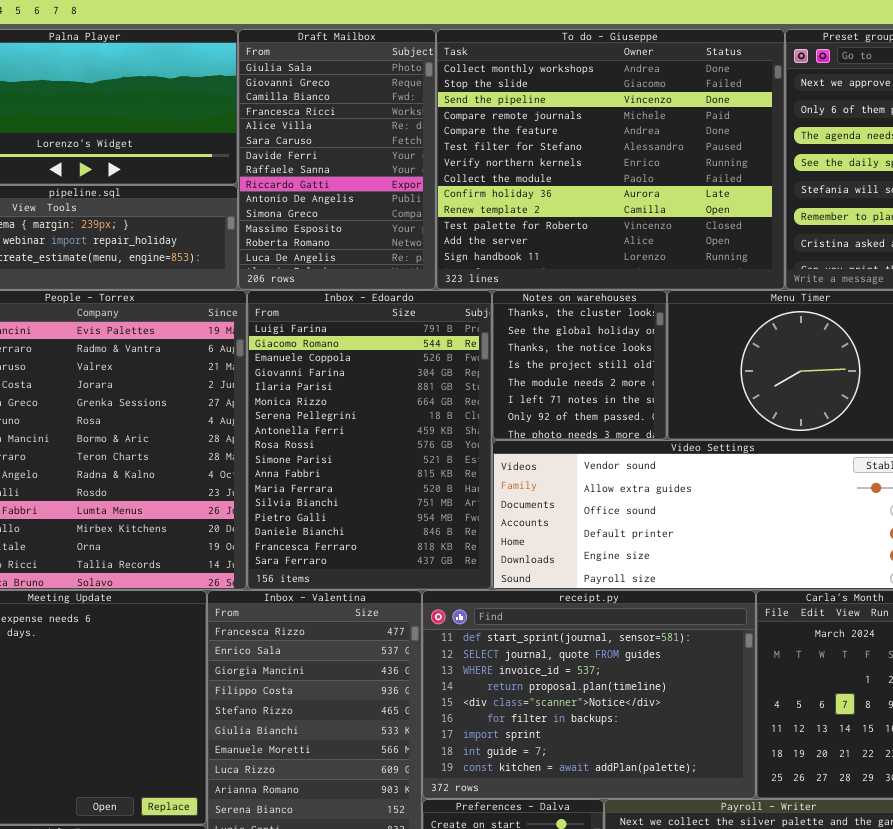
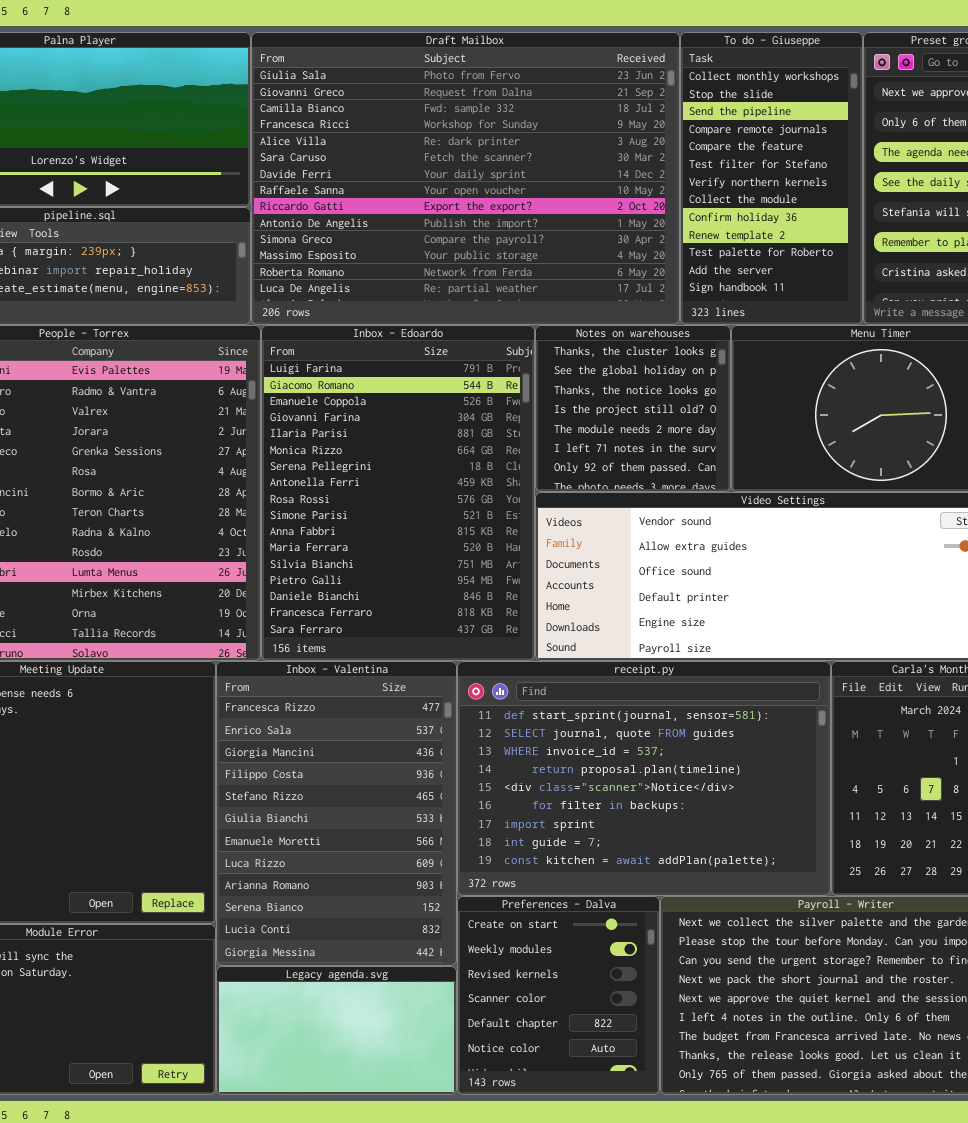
Draft Mailbox: [238,29,436,290] -> [251,32,680,325], resized
To do - Giuseppe: [436,29,785,290] -> [680,32,863,325], resized

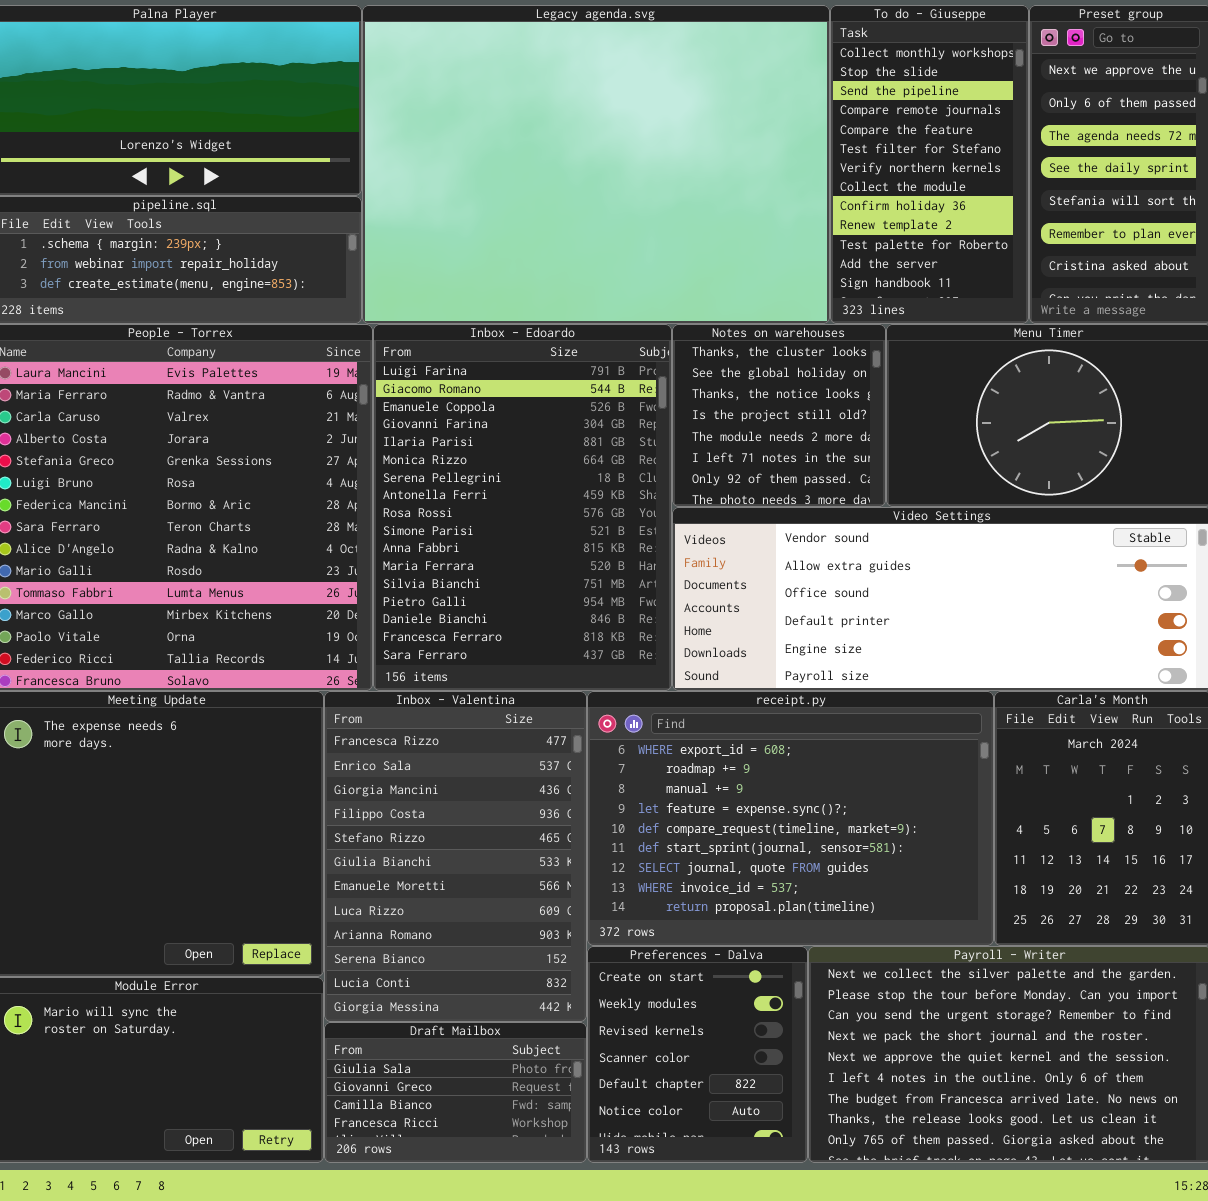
Draft Mailbox: [251,32,680,325] -> [324,1022,587,1163], moved, resized
receipt.py: [457,661,831,896] -> [587,691,994,946], scrolled up 5 rows
Legacy agenda.svg: [216,966,457,1095] -> [362,5,830,324], moved, resized

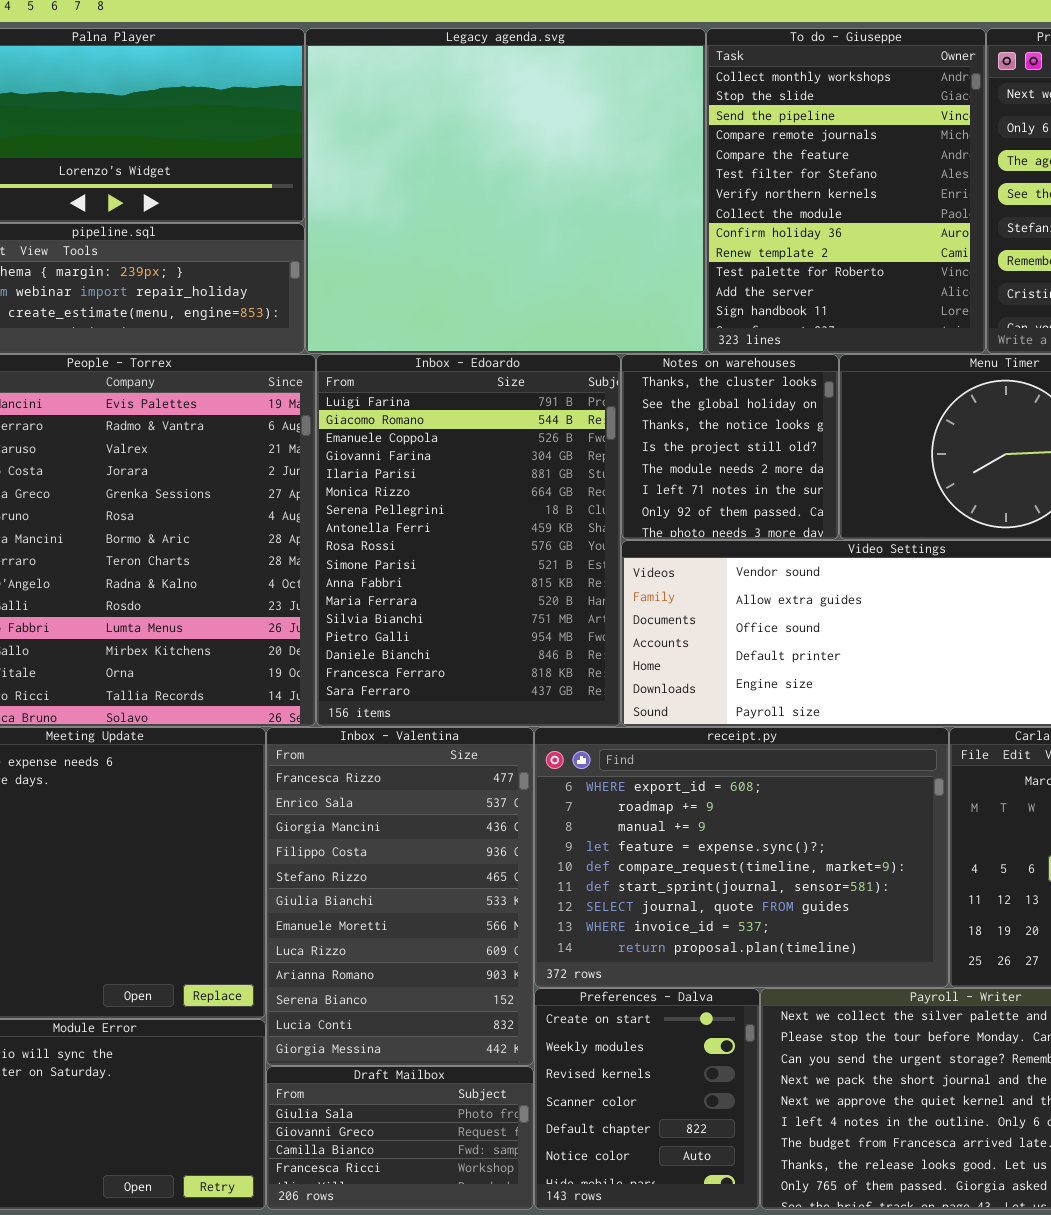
Legacy agenda.svg: [362,5,830,324] -> [305,28,706,354], resized
To do - Giuseppe: [830,5,1029,324] -> [706,28,986,354], resized

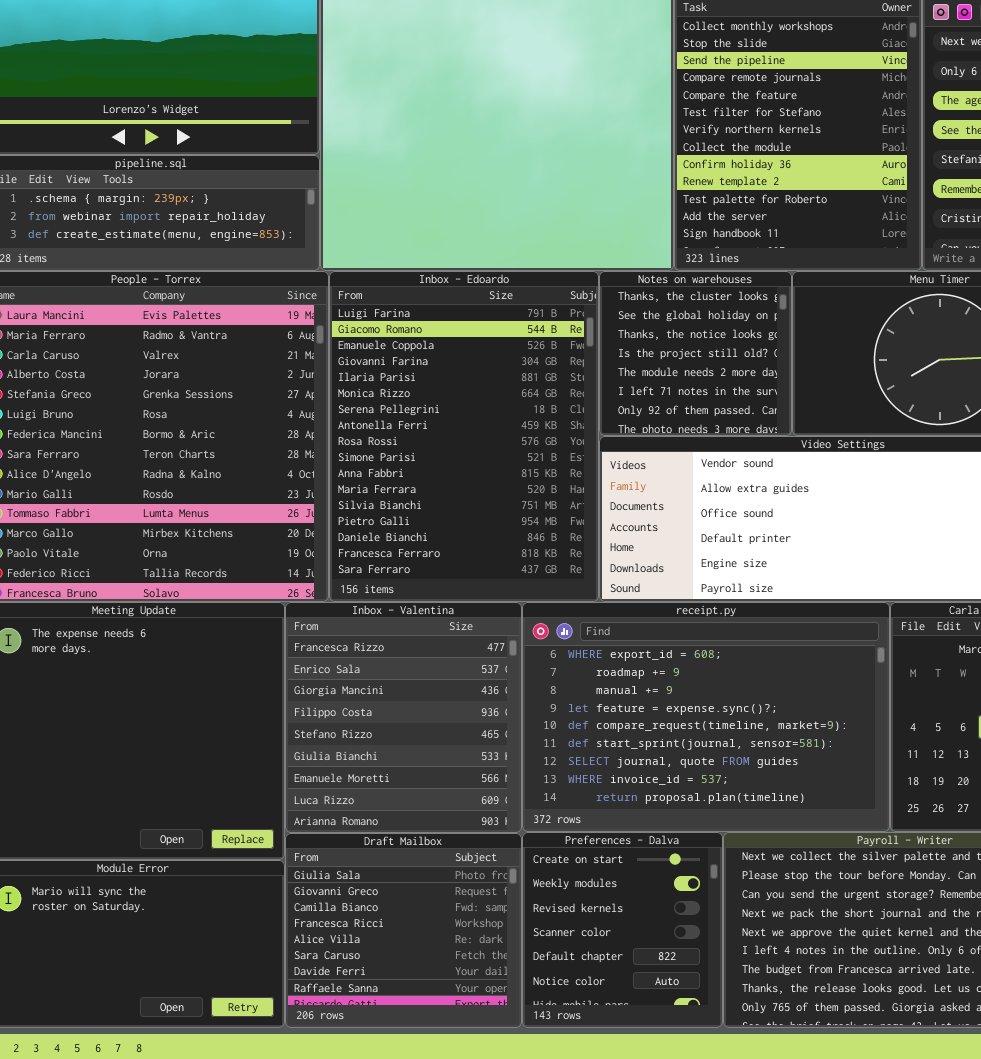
Inbox - Valentina: [266,727,534,1066] -> [285,602,522,833], resized
Draft Mailbox: [266,1066,534,1210] -> [285,833,522,1028], resized

